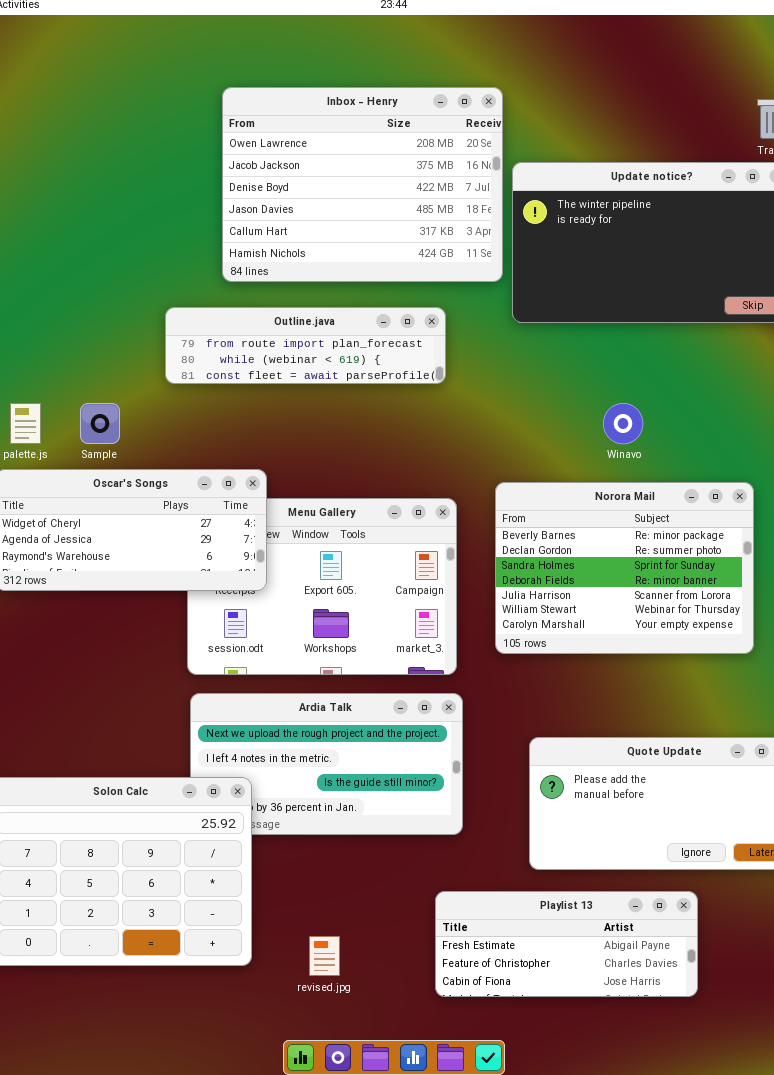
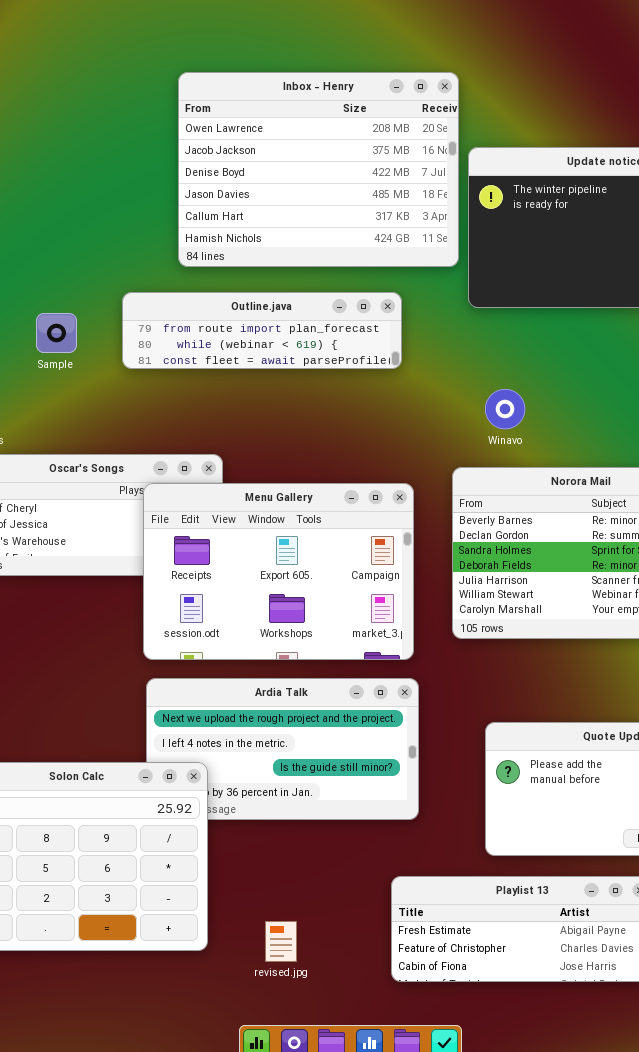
Sample: [80,403,120,444] -> [36,313,77,353], moved
Winavo: [603,403,643,444] -> [485,389,525,429], moved
Menu Gallery: [187,498,457,675] -> [143,483,414,660], raised

